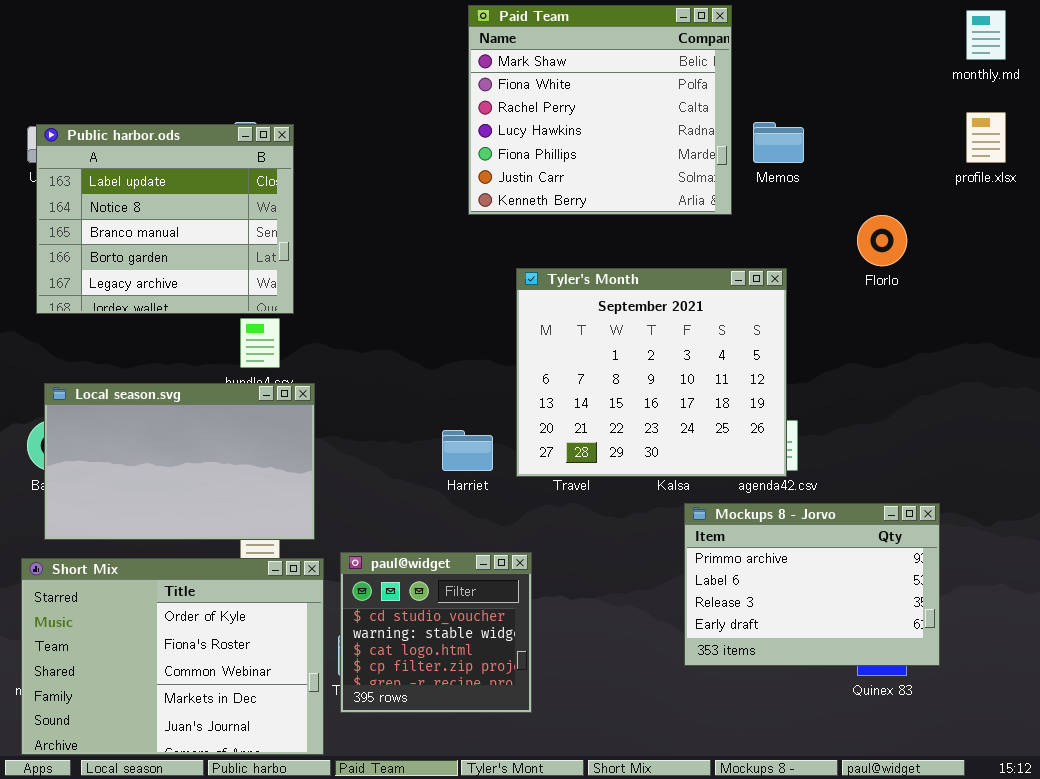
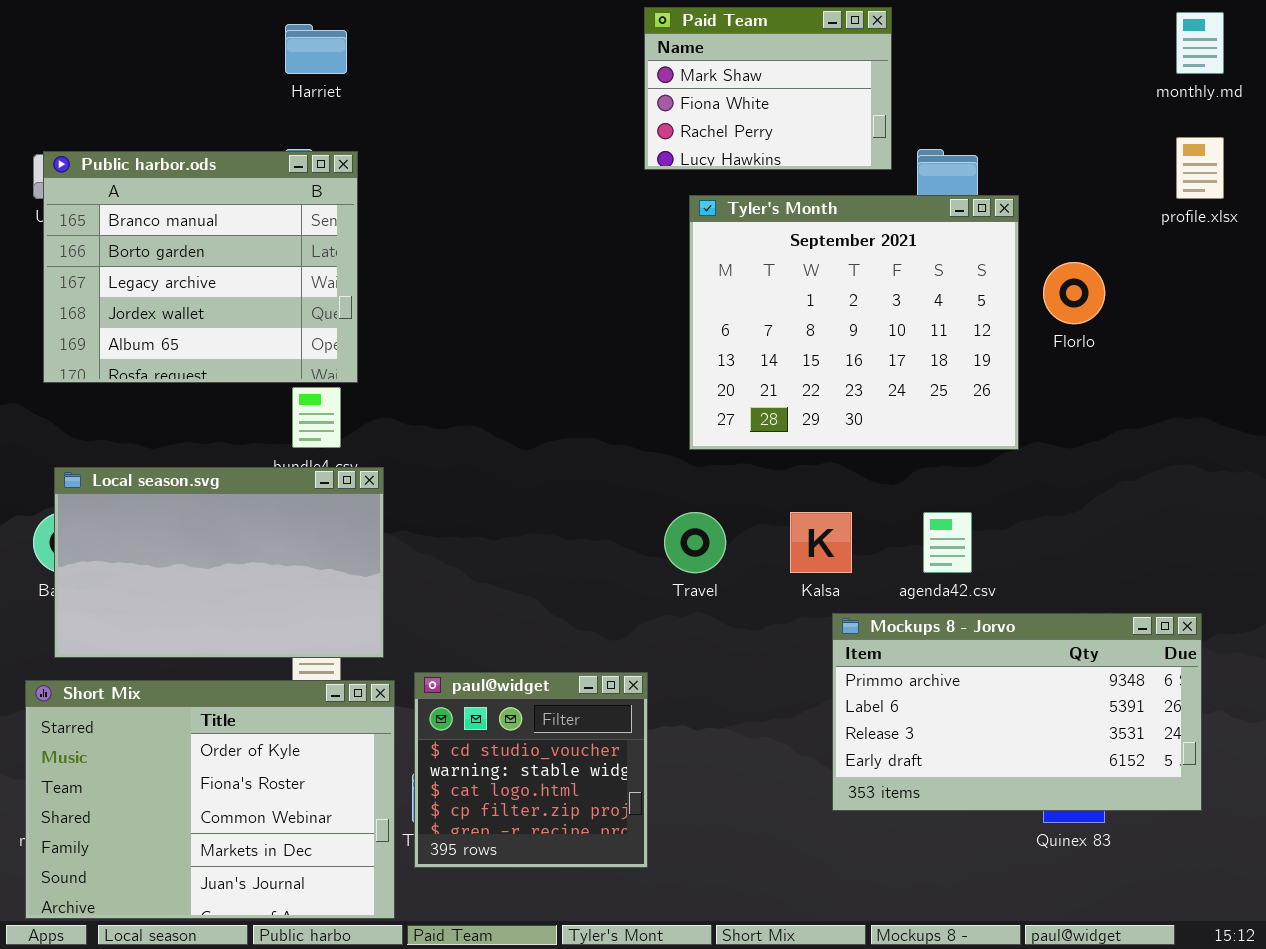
Paid Team: [468,5,732,215] -> [644,7,892,170], resized
Public harbor.ods: [36,124,294,314] -> [43,151,358,383], scrolled down 2 rows
Tyler's Month: [516,268,787,477] -> [689,195,1019,450], moved
Harriet: [442,430,493,471] -> [285,24,347,74], moved
Mockups 8 - Jorvo: [684,503,940,666] -> [832,613,1202,811], resized

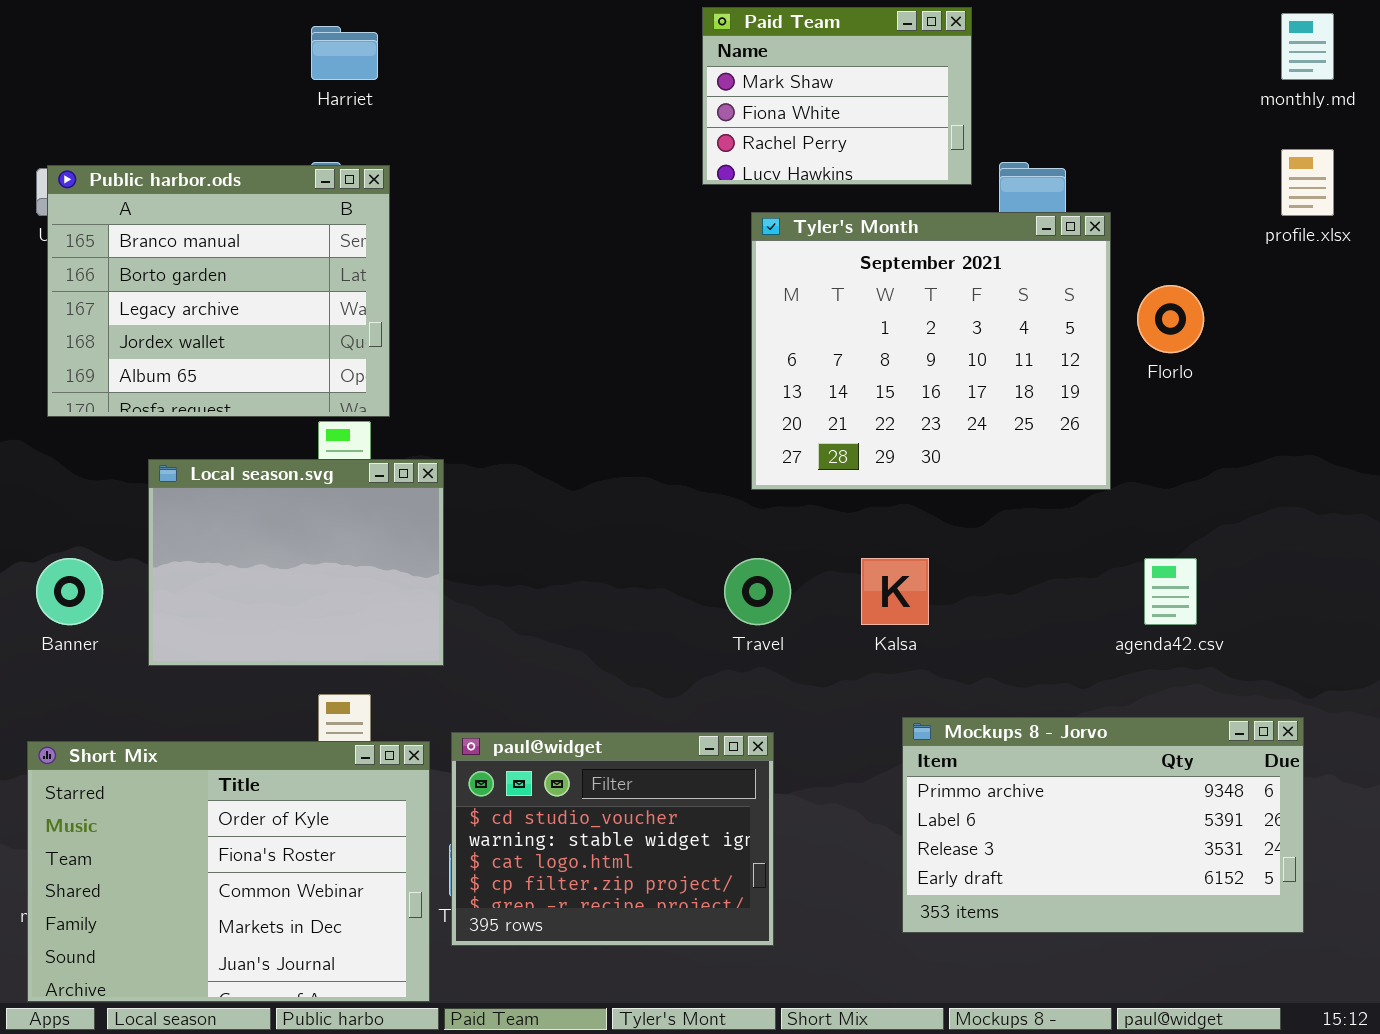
Local season.svg: [54,467,384,658] -> [148,459,444,666], moved, resized
agenda42.csv: [923,512,972,573] -> [1144,558,1197,625], moved
Mockups 8 - Jorvo: [832,613,1202,811] -> [902,717,1304,933], moved
paul@widget: [414,672,648,868] -> [451,732,774,946], resized

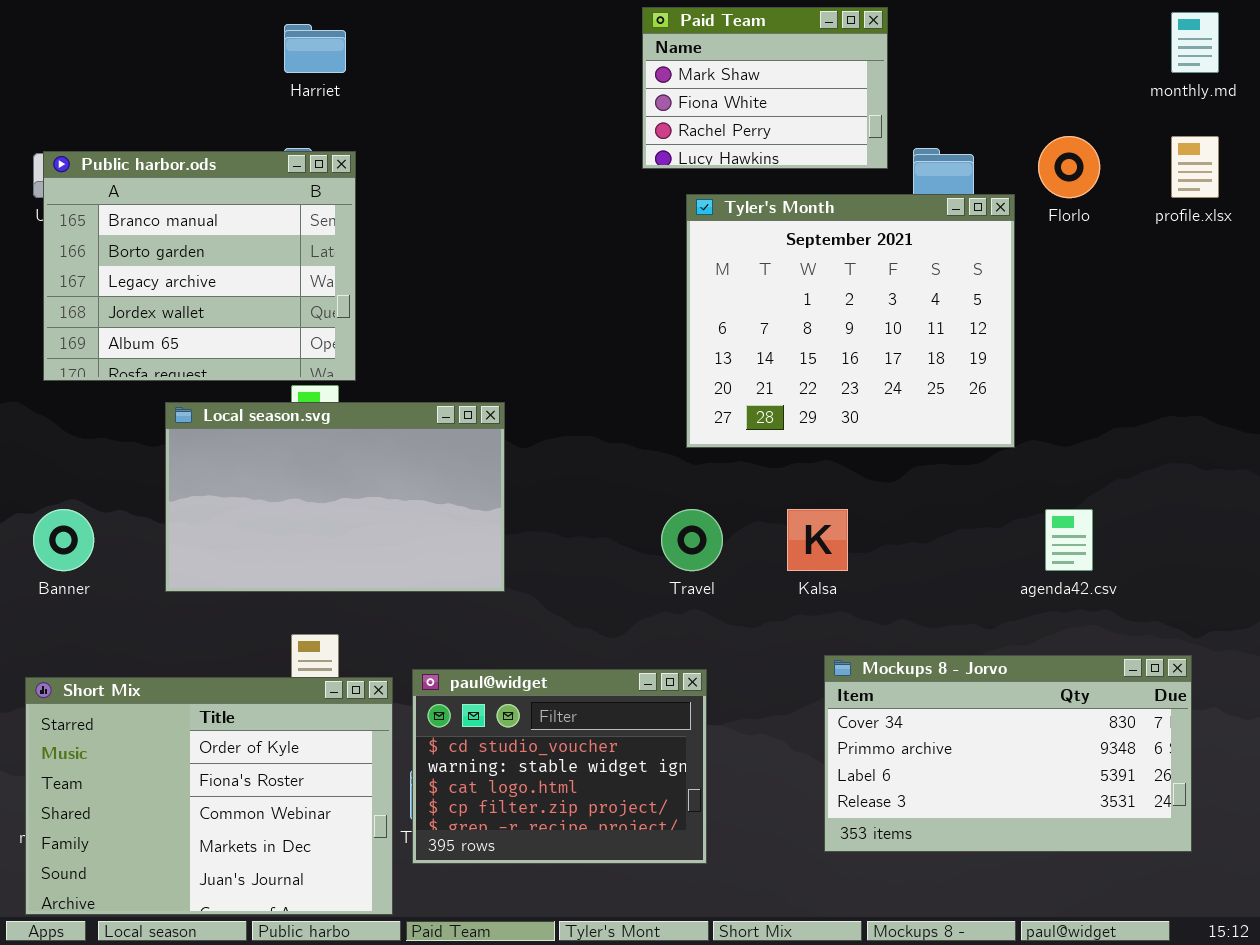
Florlo: [1137,285,1204,353] -> [1038,136,1100,198], moved
Local season.svg: [148,459,444,666] -> [165,402,505,592], moved, resized
Mockups 8 - Jorvo: [902,717,1304,933] -> [824,655,1192,852], scrolled up 1 row

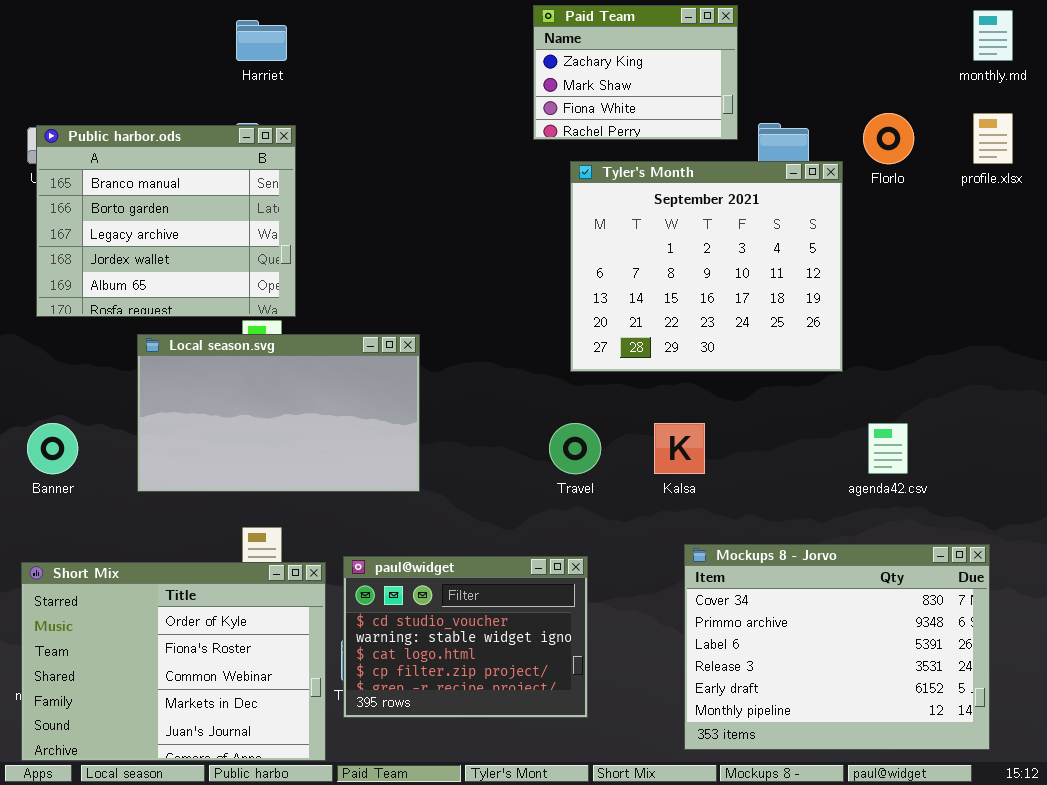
Paid Team: [642,7,888,169] -> [533,5,738,140], scrolled up 1 row
Mockups 8 - Jorvo: [824,655,1192,852] -> [684,544,990,750], resized

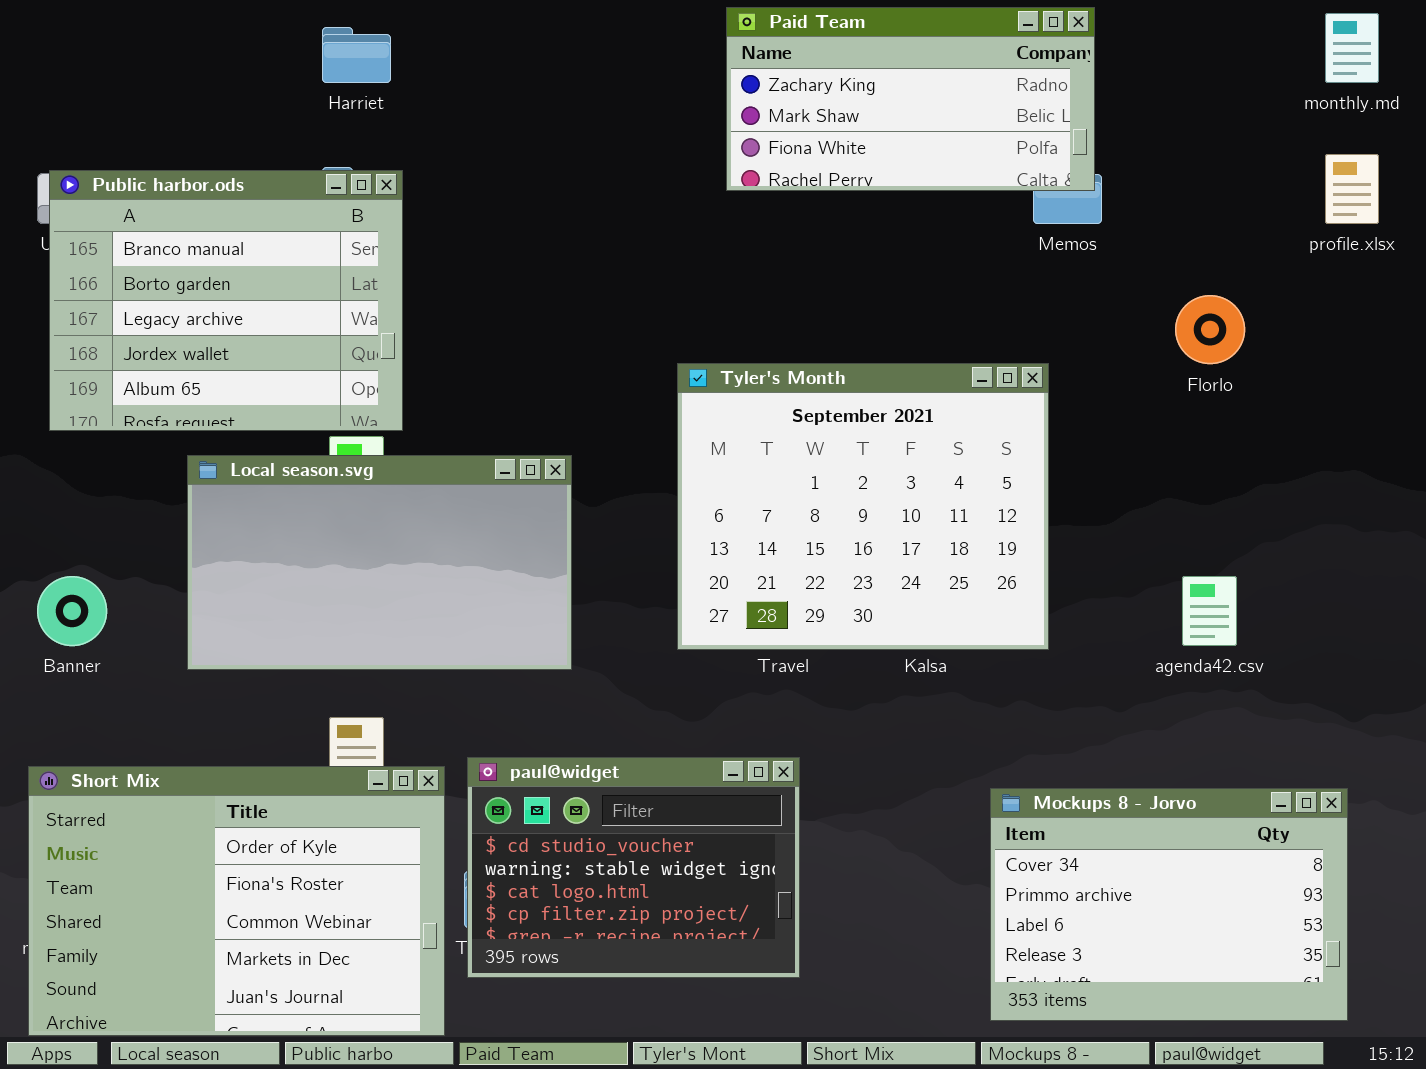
Paid Team: [533,5,738,140] -> [726,7,1095,191], resized
Florlo: [863,113,914,164] -> [1175,295,1245,364], moved
Tyler's Month: [570,161,843,372] -> [677,363,1049,650], moved
Mockups 8 - Jorvo: [684,544,990,750] -> [990,788,1348,1021], resized

